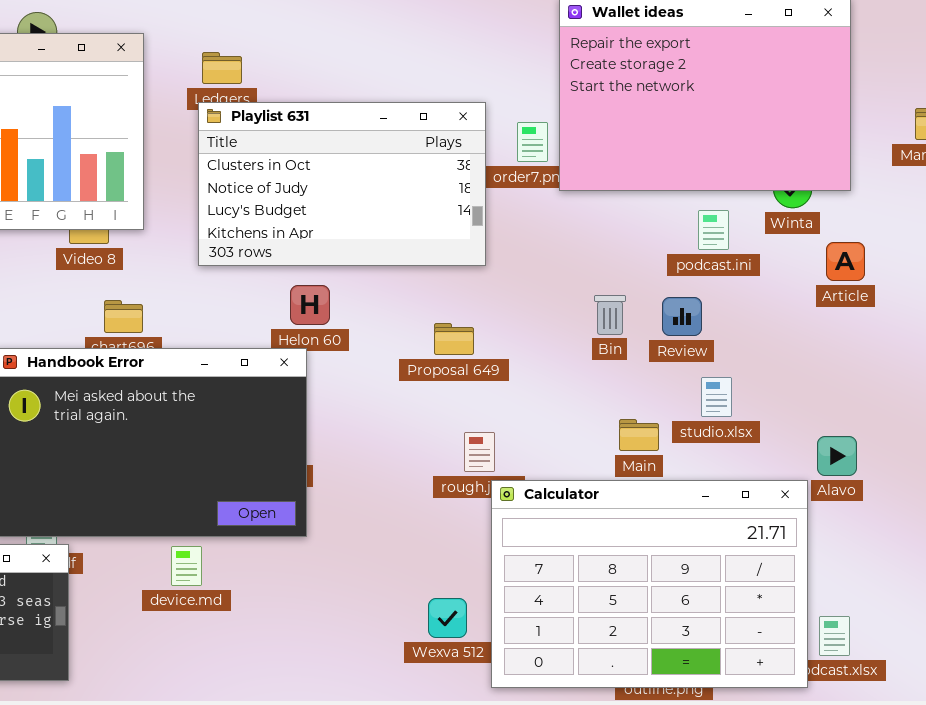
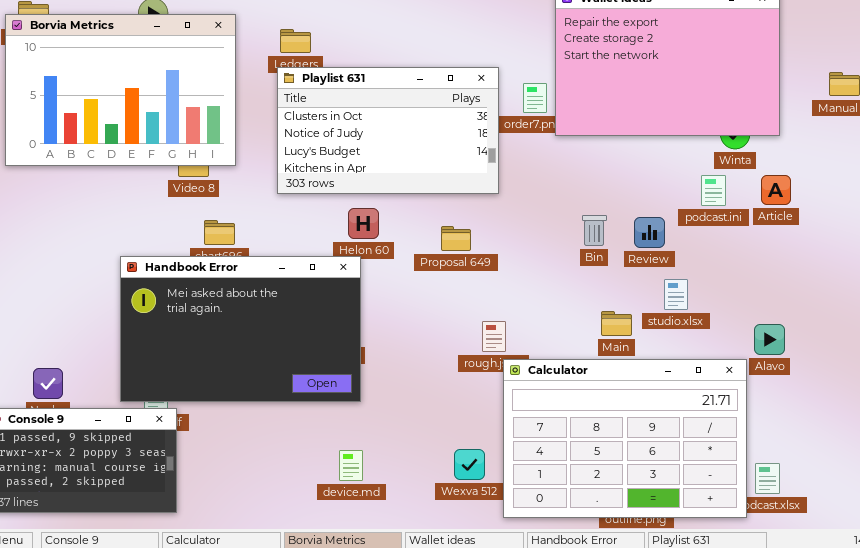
podcast.ini: [698,210,729,250] -> [701,175,726,206], moved
Proposal 649: [434,323,474,355] -> [441,226,471,251], moved
device.md: [171,546,202,586] -> [339,450,363,481], moved

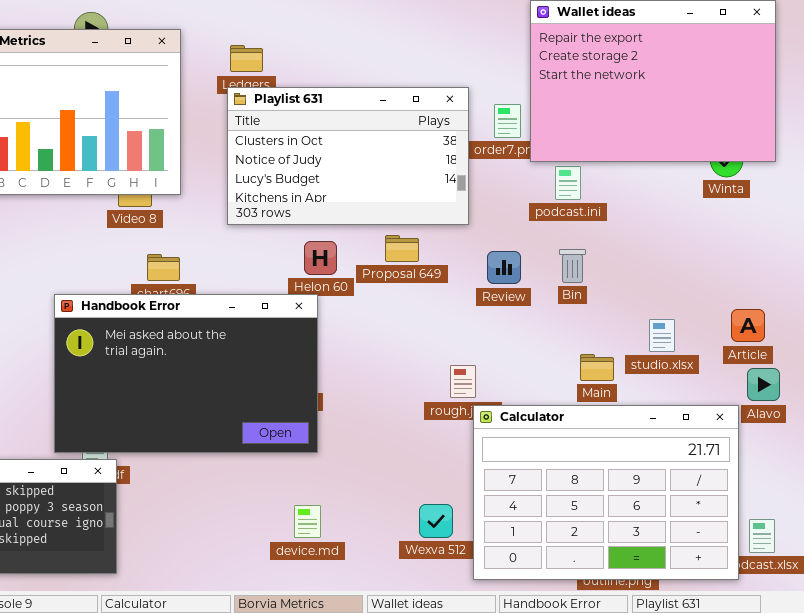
Article: [761,175,791,205] -> [731,309,765,342], moved
podcast.ini: [701,175,726,206] -> [555,166,581,200], moved
Review: [634,217,665,248] -> [487,251,521,284], moved
Proposal 649: [441,226,471,251] -> [385,235,419,262], moved

